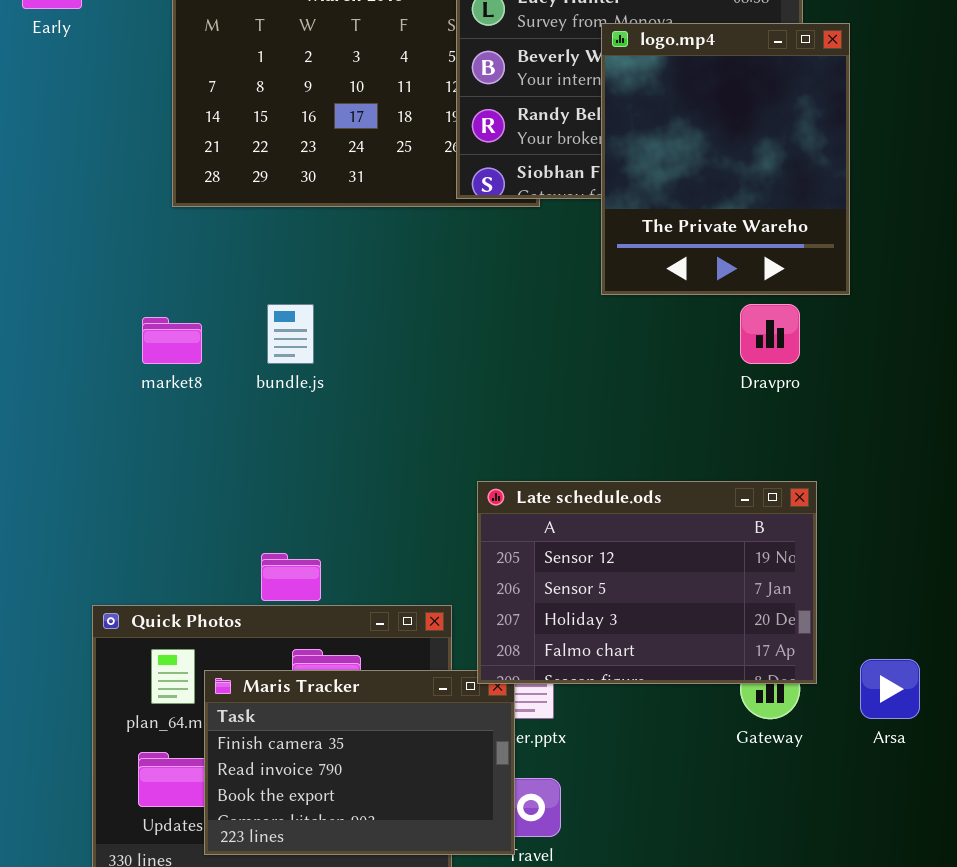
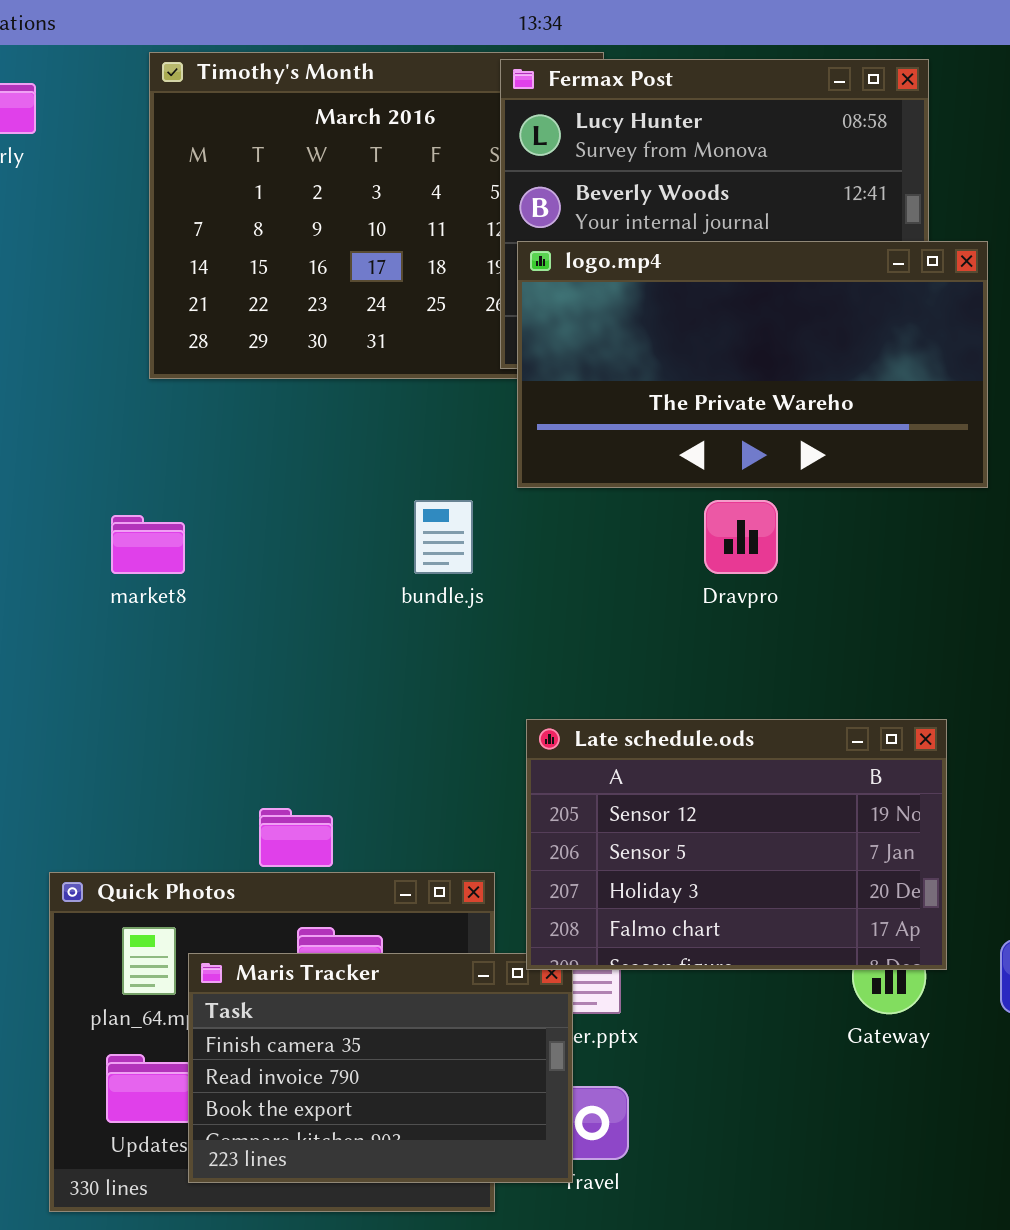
logo.mp4: [601,23,850,295] -> [517,241,988,488], resized
bundle.js: [267,304,314,364] -> [414,500,473,574], moved
Dravpro: [740,304,800,364] -> [704,500,778,574], moved

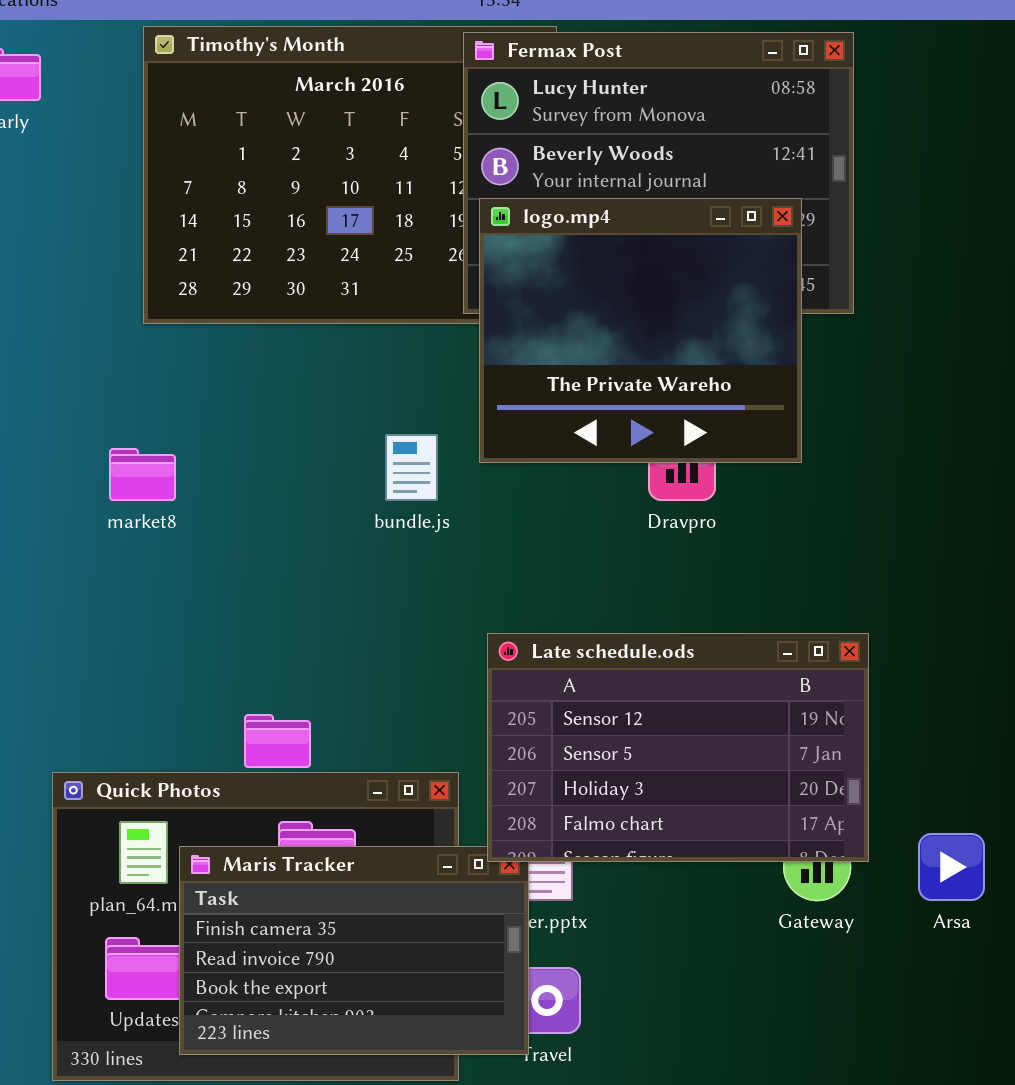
logo.mp4: [517,241,988,488] -> [479,198,802,463], resized

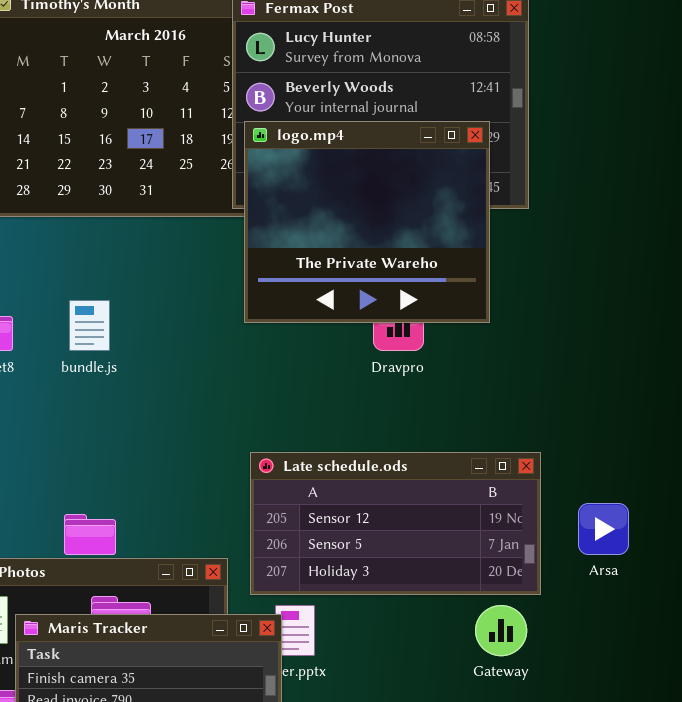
bundle.js: [385,434,438,501] -> [69,300,110,351], moved
Late schedule.ods: [487,633,869,862] -> [250,452,541,595], resized
Arsa: [918,833,985,901] -> [578,503,629,555], moved

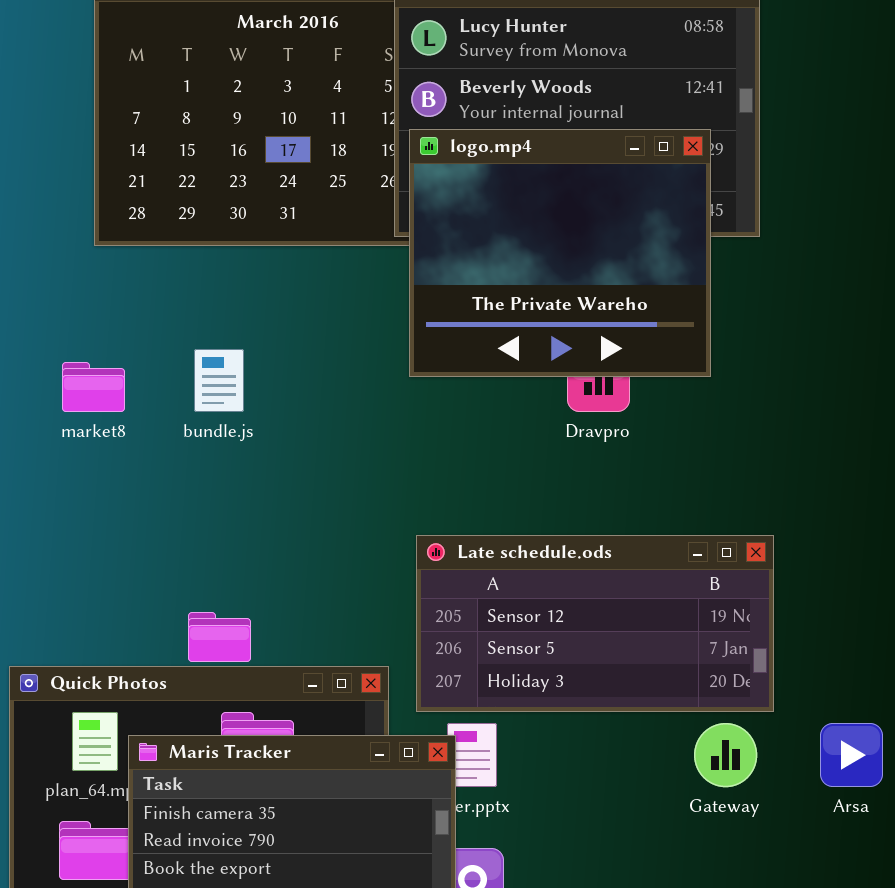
Arsa: [578,503,629,555] -> [820,723,883,787], moved

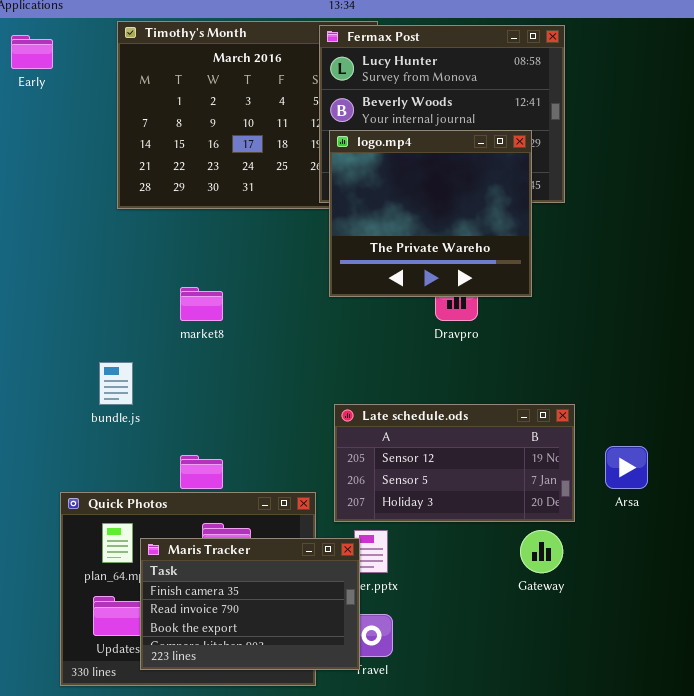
bundle.js: [194,349,244,412] -> [99,362,133,405], moved
market8: [62,362,125,412] -> [180,287,223,321], moved
Arsa: [820,723,883,787] -> [605,446,648,489], moved

